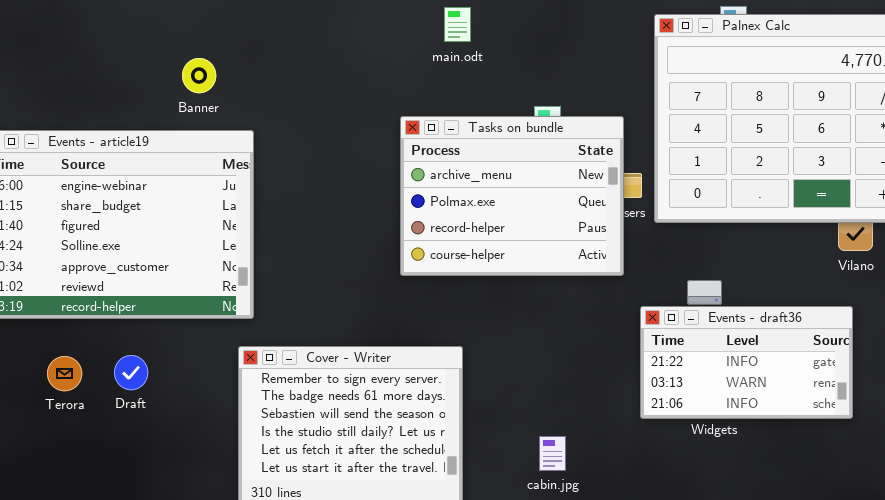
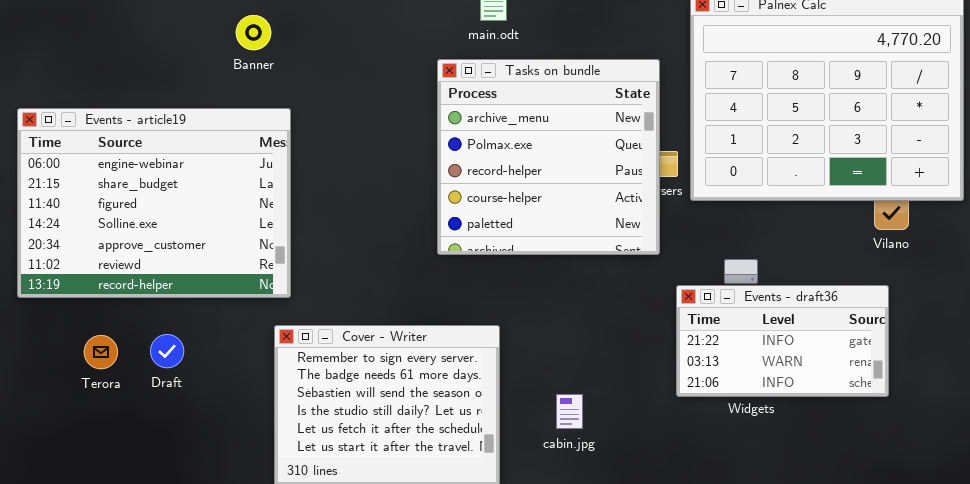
Banner: [182,58,216,93] -> [236,15,271,50], moved
Tasks on bundle: [400,116,624,276] -> [437,59,660,255], resized
cabin.jpg: [539,436,566,471] -> [556,394,583,429], moved

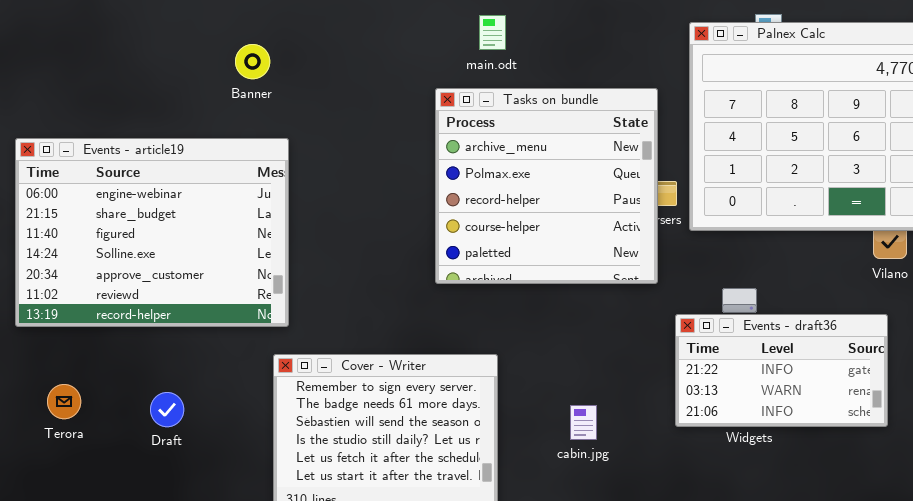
Draft: [150,334,184,368] -> [150,392,184,427], moved
Terora: [84,335,118,369] -> [47,384,81,419], moved
cabin.jpg: [556,394,583,429] -> [570,405,597,440], moved

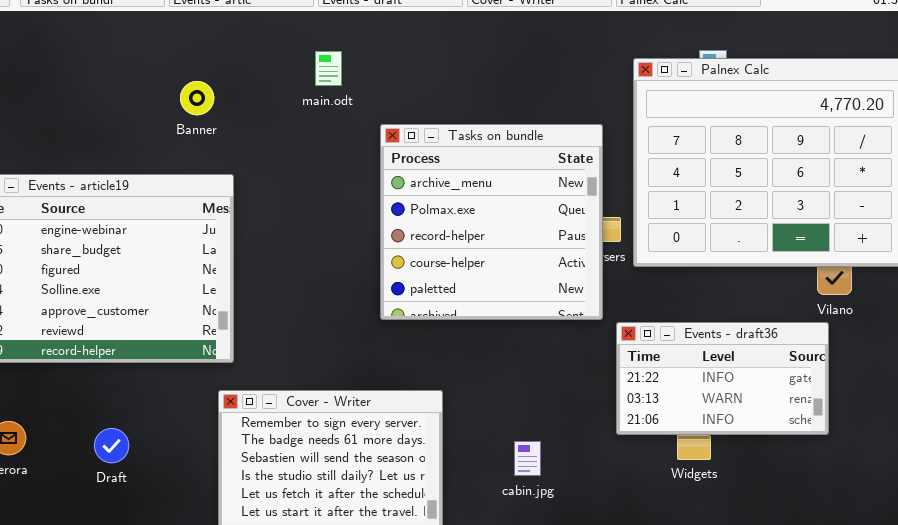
main.odt: [479,15,506,50] -> [315,51,342,86], moved
Events - draft36: [675,314,888,427] -> [616,322,829,435], moved

